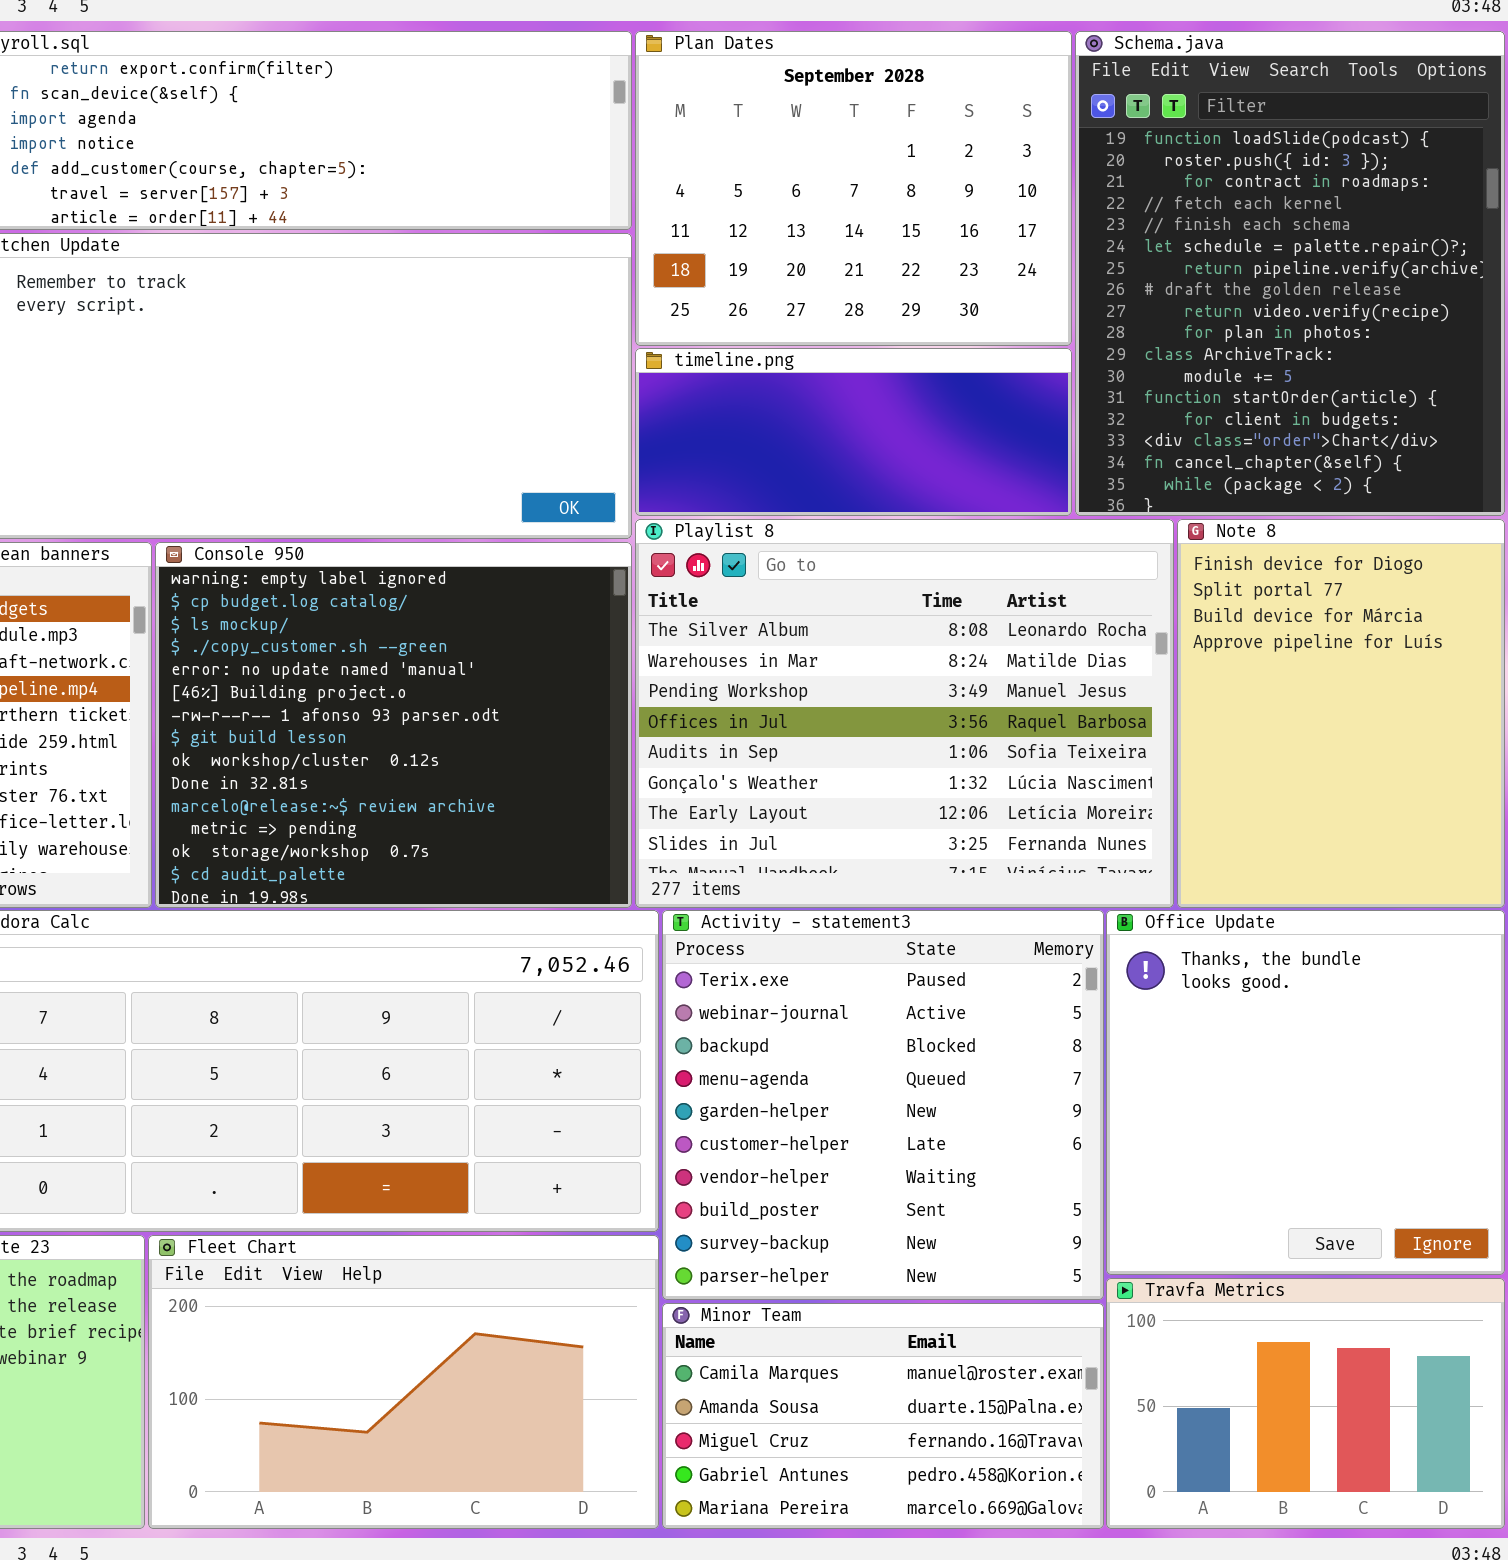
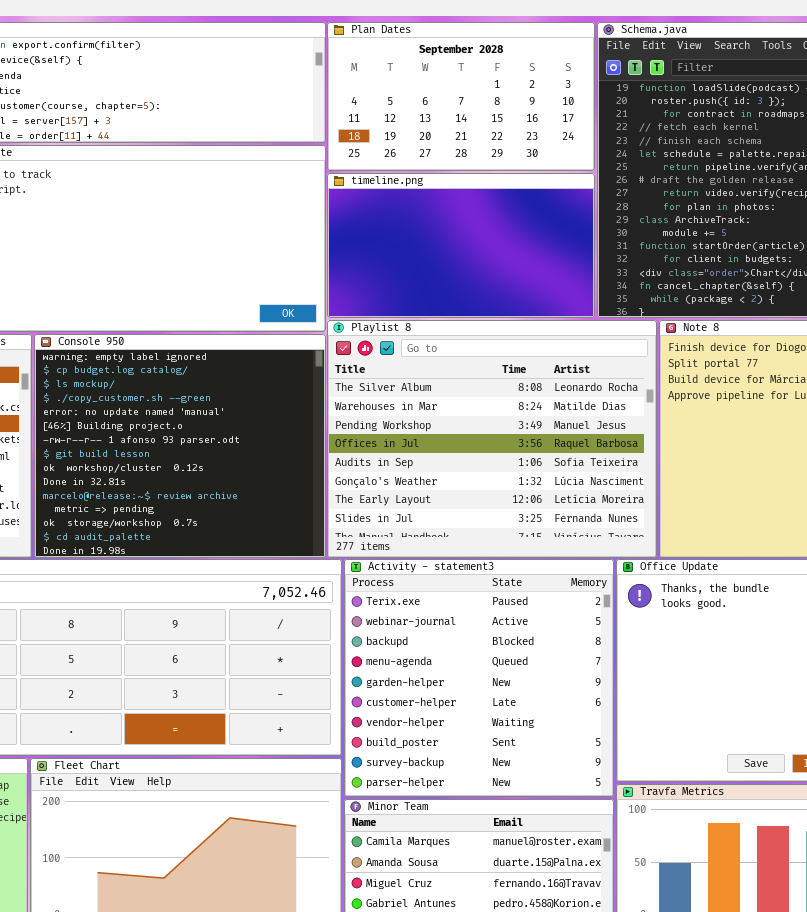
Plan Dates: [635,31,1072,346] -> [327,22,595,171], resized
timeline.png: [635,348,1072,516] -> [327,173,595,318], resized

